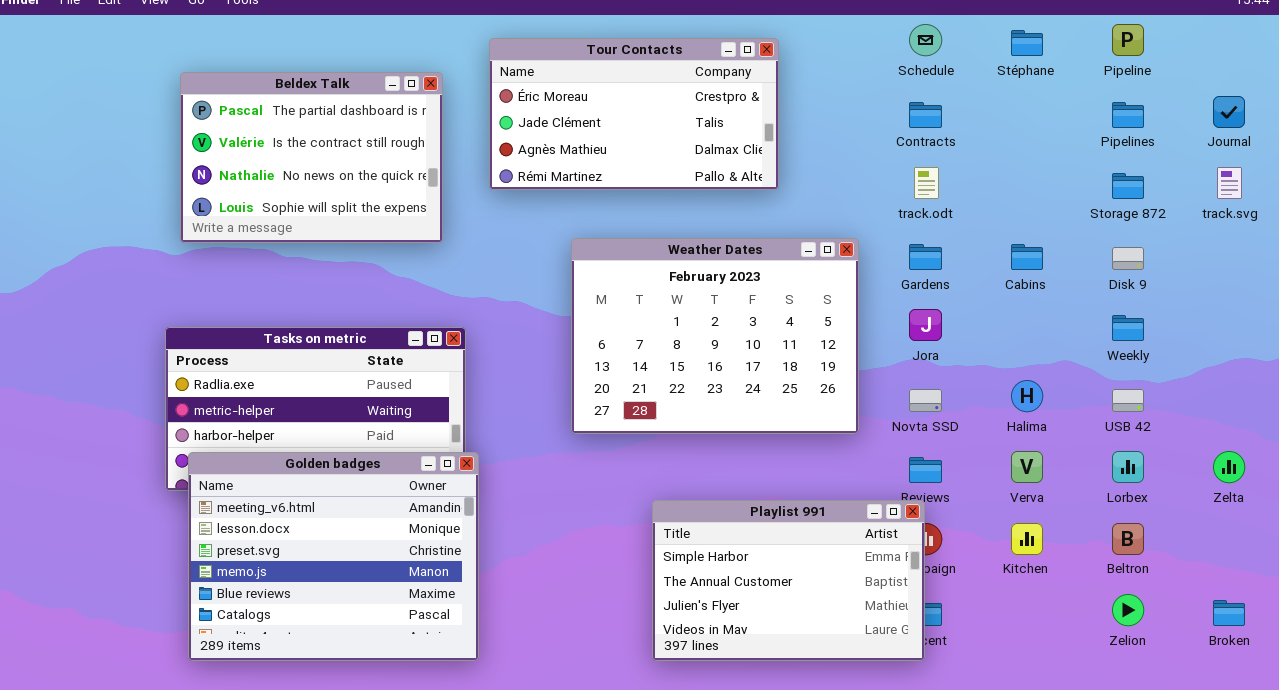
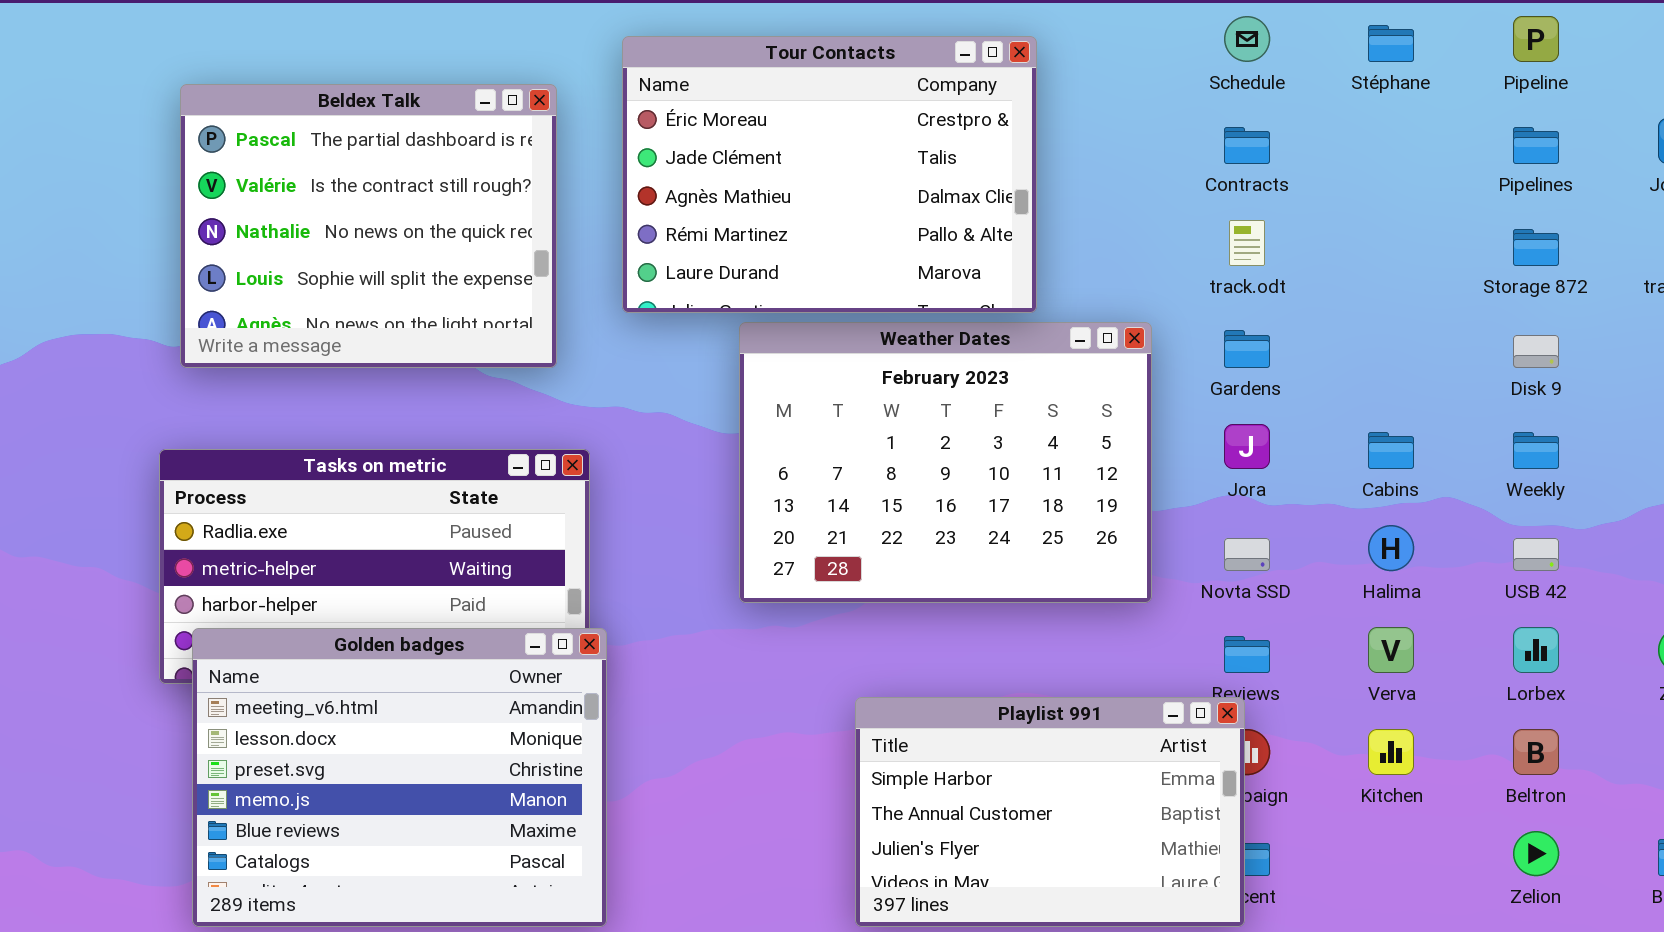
Tour Contacts: [489,38,779,190] -> [622,36,1037,313], resized
Beldex Talk: [180,72,443,243] -> [180,84,557,368], resized
Cabins: [1011,244,1043,270] -> [1368,432,1414,469], moved

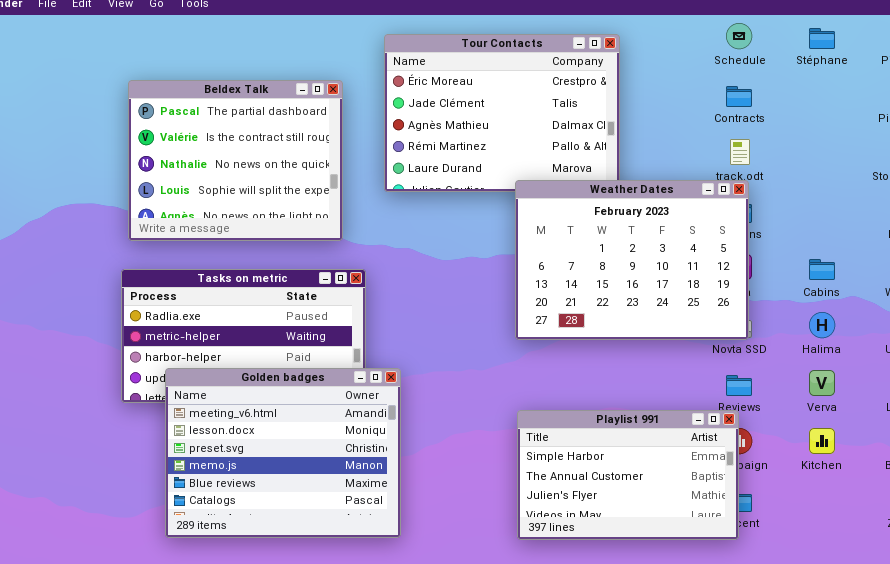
Beldex Talk: [180,84,557,368] -> [128,80,343,241], moved
Weather Dates: [739,322,1152,603] -> [515,180,749,340], moved
Golden badges: [192,628,607,927] -> [165,368,401,538], moved

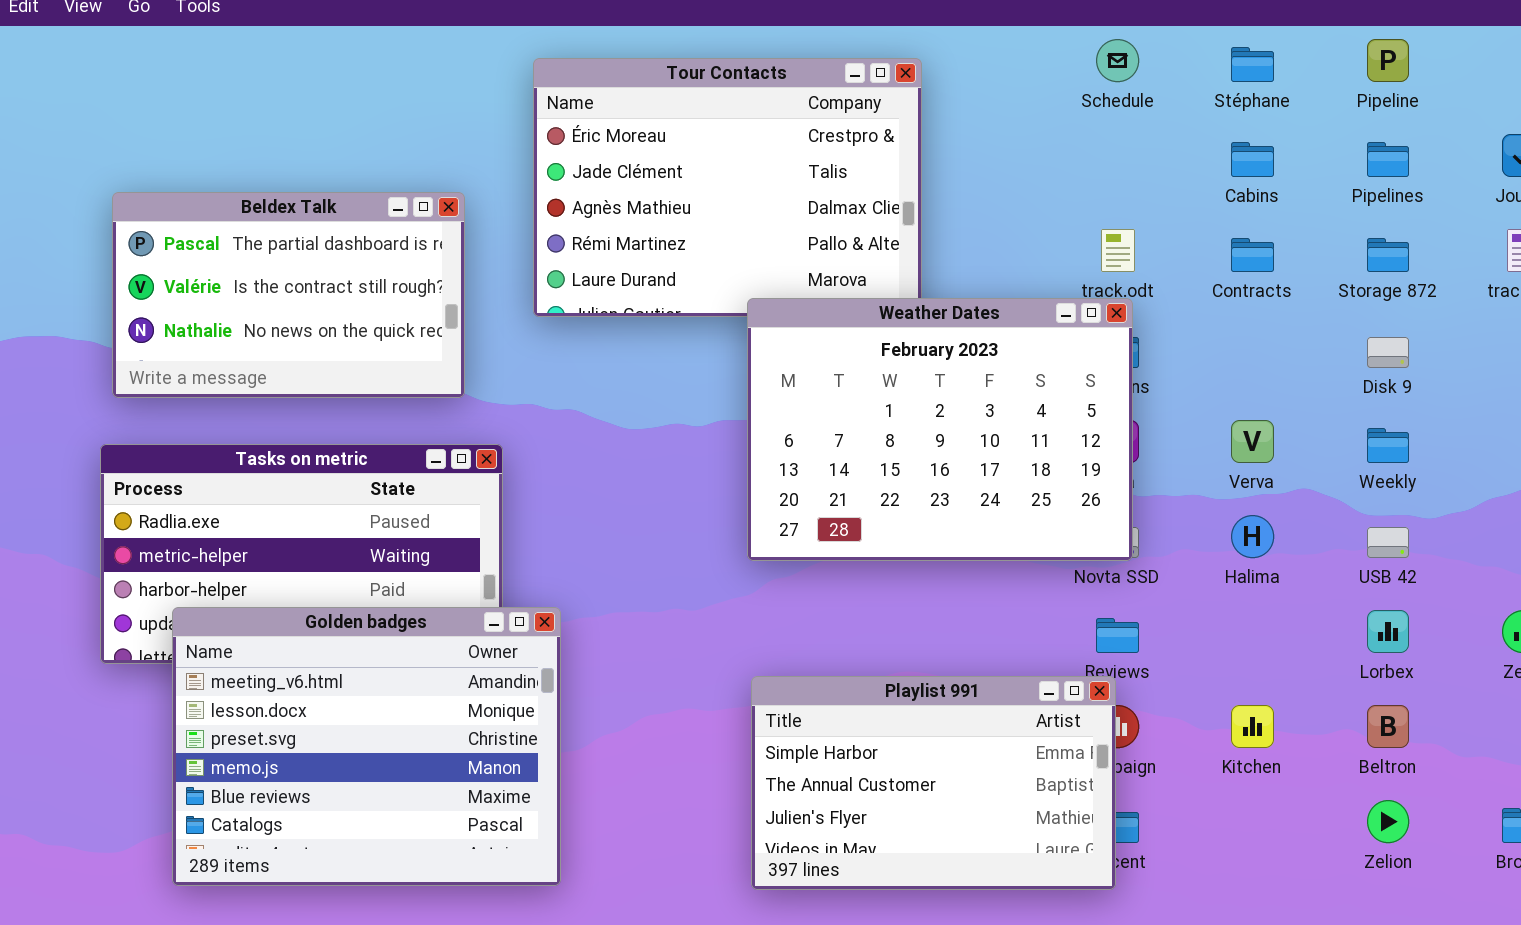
Beldex Talk: [128,80,343,241] -> [112,192,465,398], resized
Contracts: [726,86,752,107] -> [1231,238,1274,272], moved
Cabins: [809,259,835,280] -> [1231,142,1274,177], moved
Verva: [809,370,835,396] -> [1231,420,1274,463], moved

